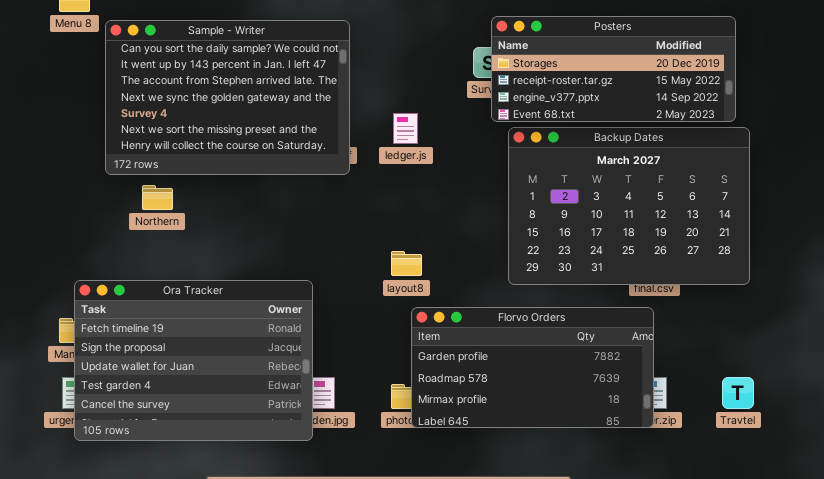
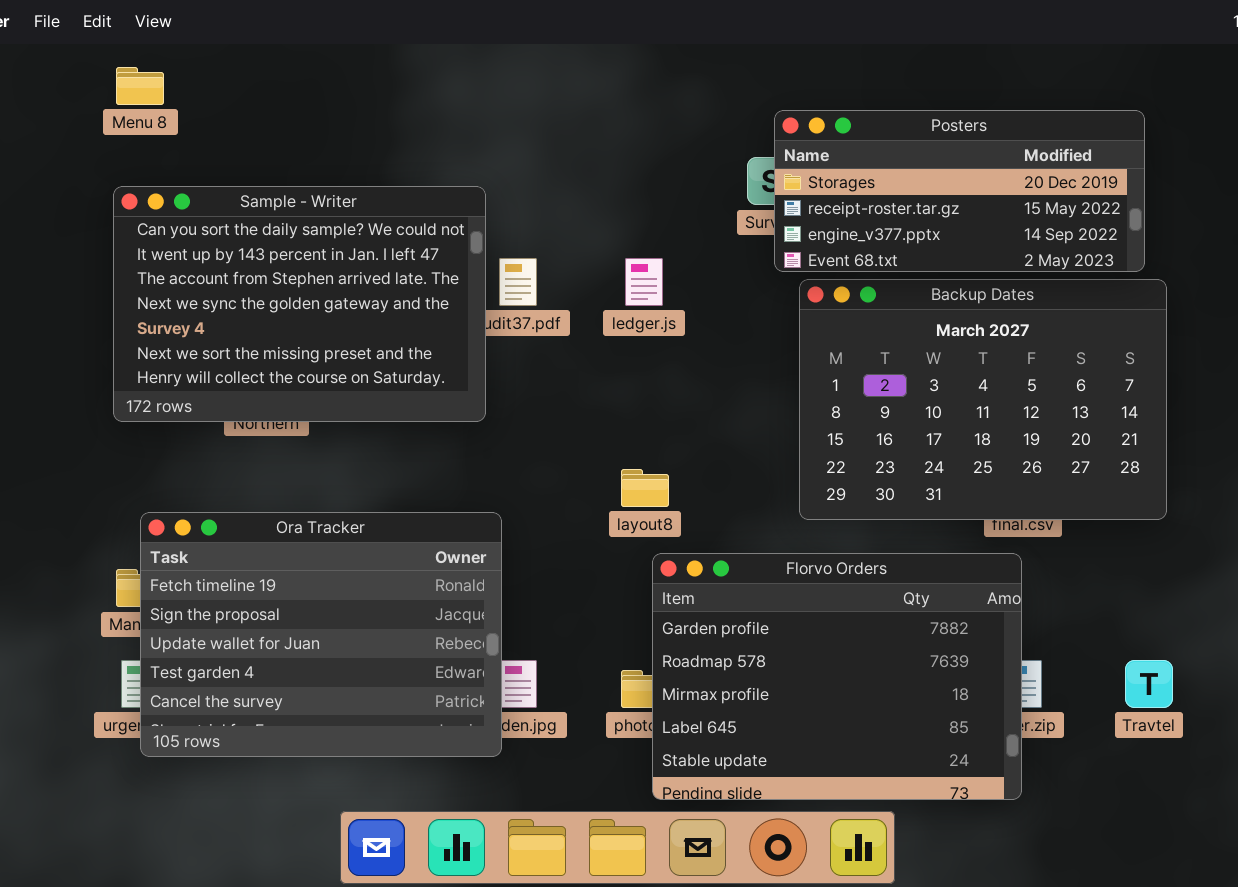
Sample - Writer: [105,20,350,175] -> [113,186,486,422], moved
Florvo Orders: [411,307,654,428] -> [652,553,1022,800], resized

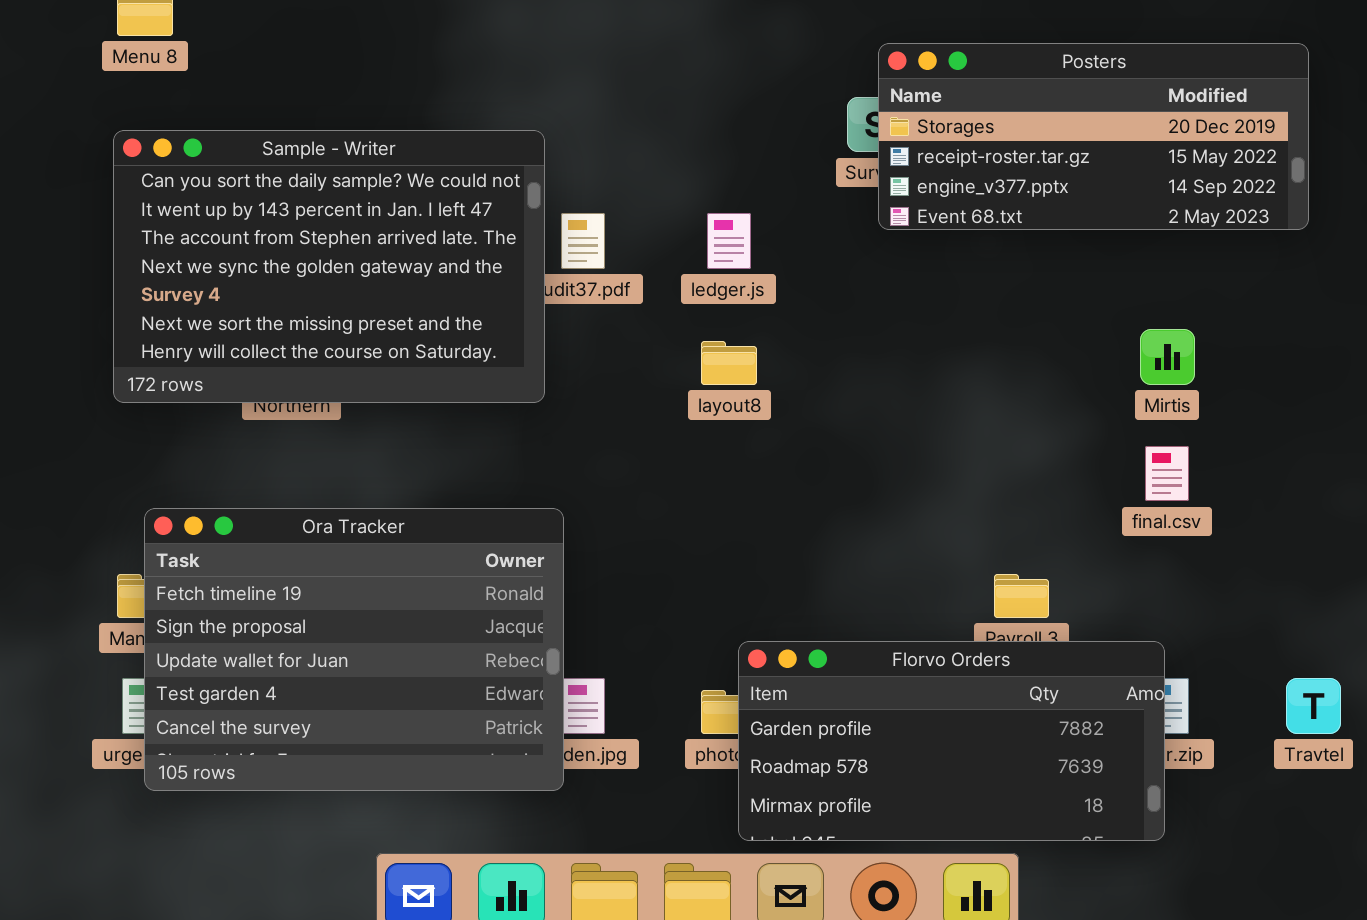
Backup Dates: [799,279,1167,520] -> none, closed
layout8: [621,469,669,507] -> [701,341,757,385], moved
Florvo Orders: [652,553,1022,800] -> [738,641,1165,841], resized

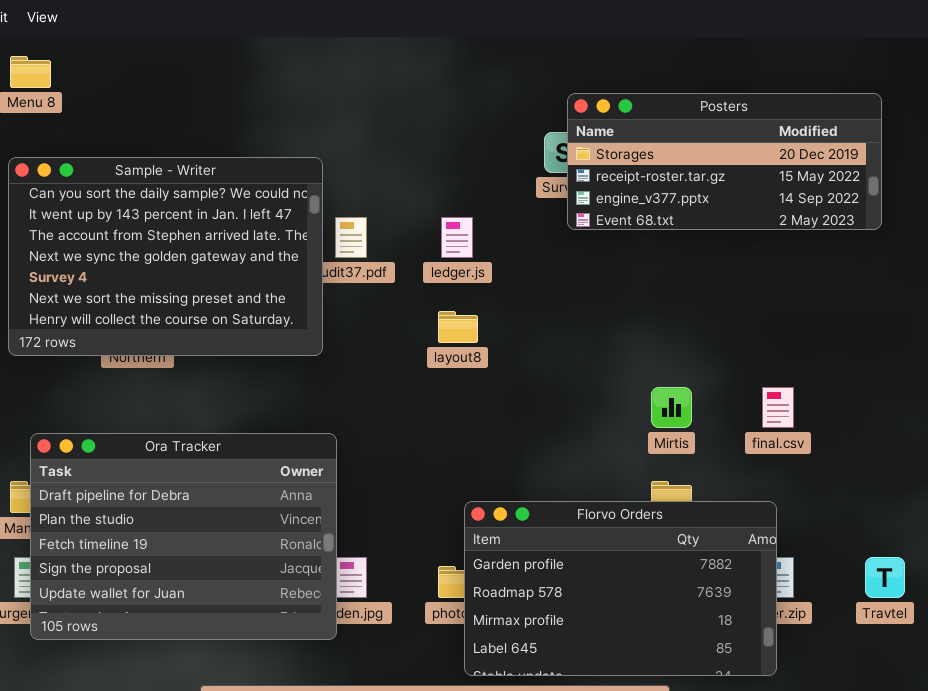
Mirtis: [1140,329,1195,385] -> [651,387,692,428], moved
Ora Tracker: [144,508,564,791] -> [30,433,337,640], scrolled up 2 rows
Florvo Orders: [738,641,1165,841] -> [464,501,777,676], resized

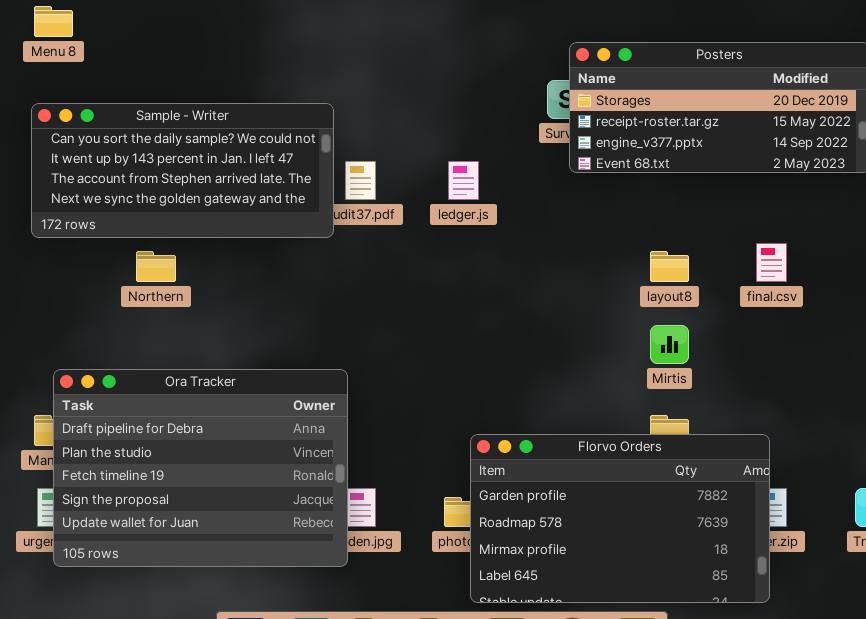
Sample - Writer: [8,157,323,356] -> [31,103,334,238], resized
layout8: [438,311,478,343] -> [650,251,689,282], moved
final.csv: [762,387,794,428] -> [756,243,787,282], moved

